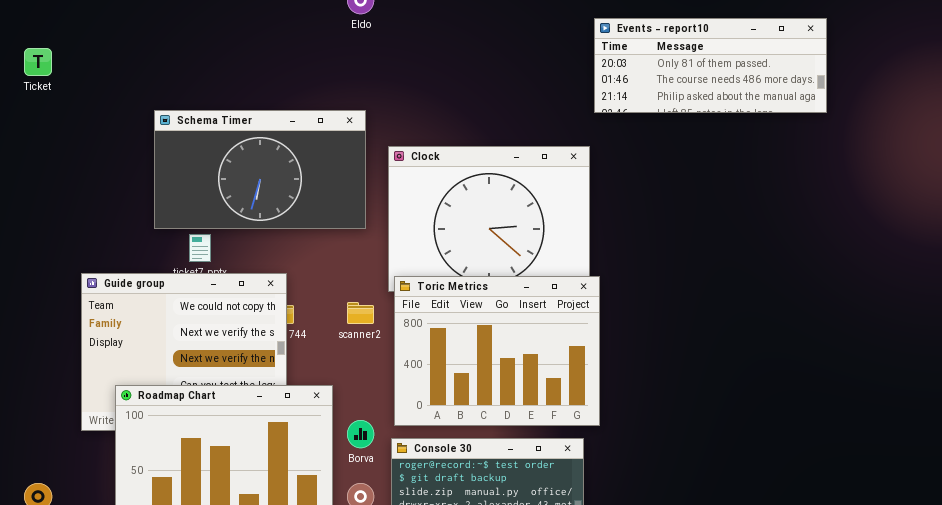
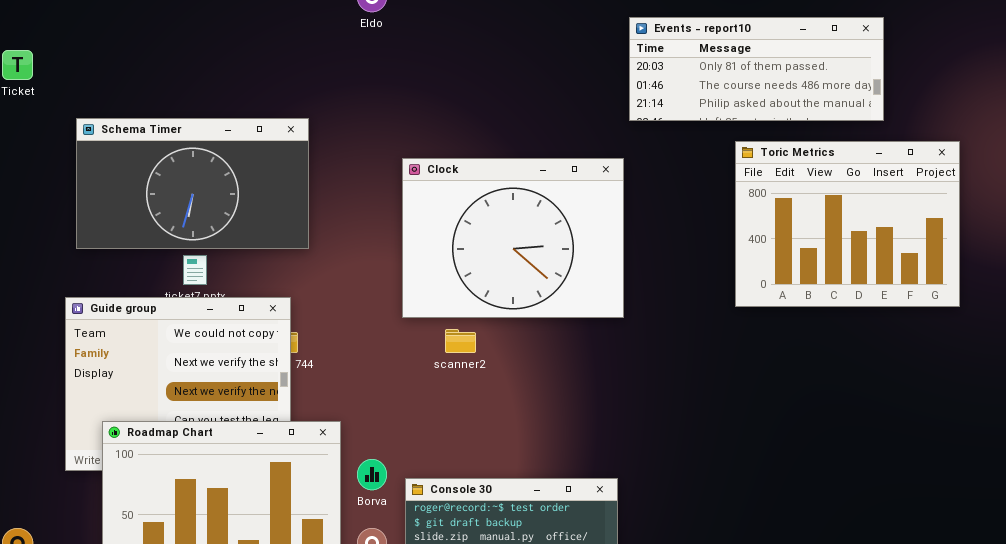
Schema Timer: [154,110,366,229] -> [76,118,309,249], moved
Toric Metrics: [394,276,600,426] -> [735,141,960,307], moved
scanner2: [347,302,374,324] -> [445,329,476,353], moved

